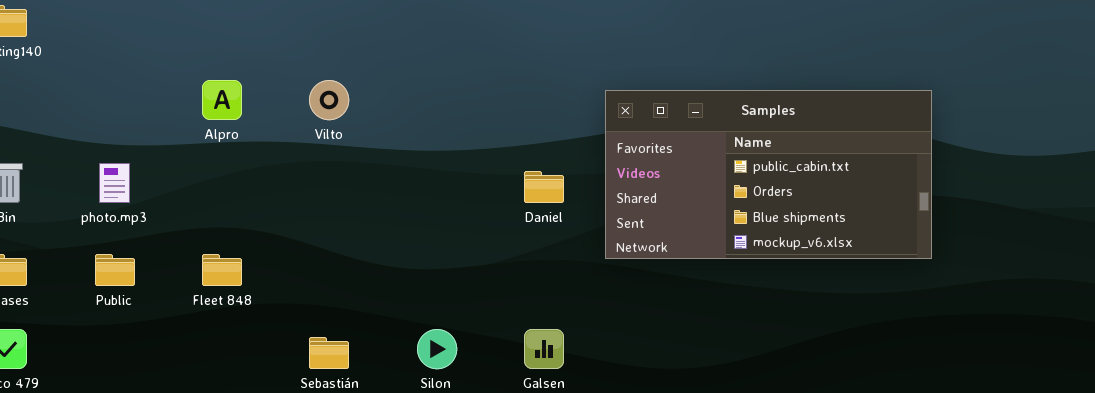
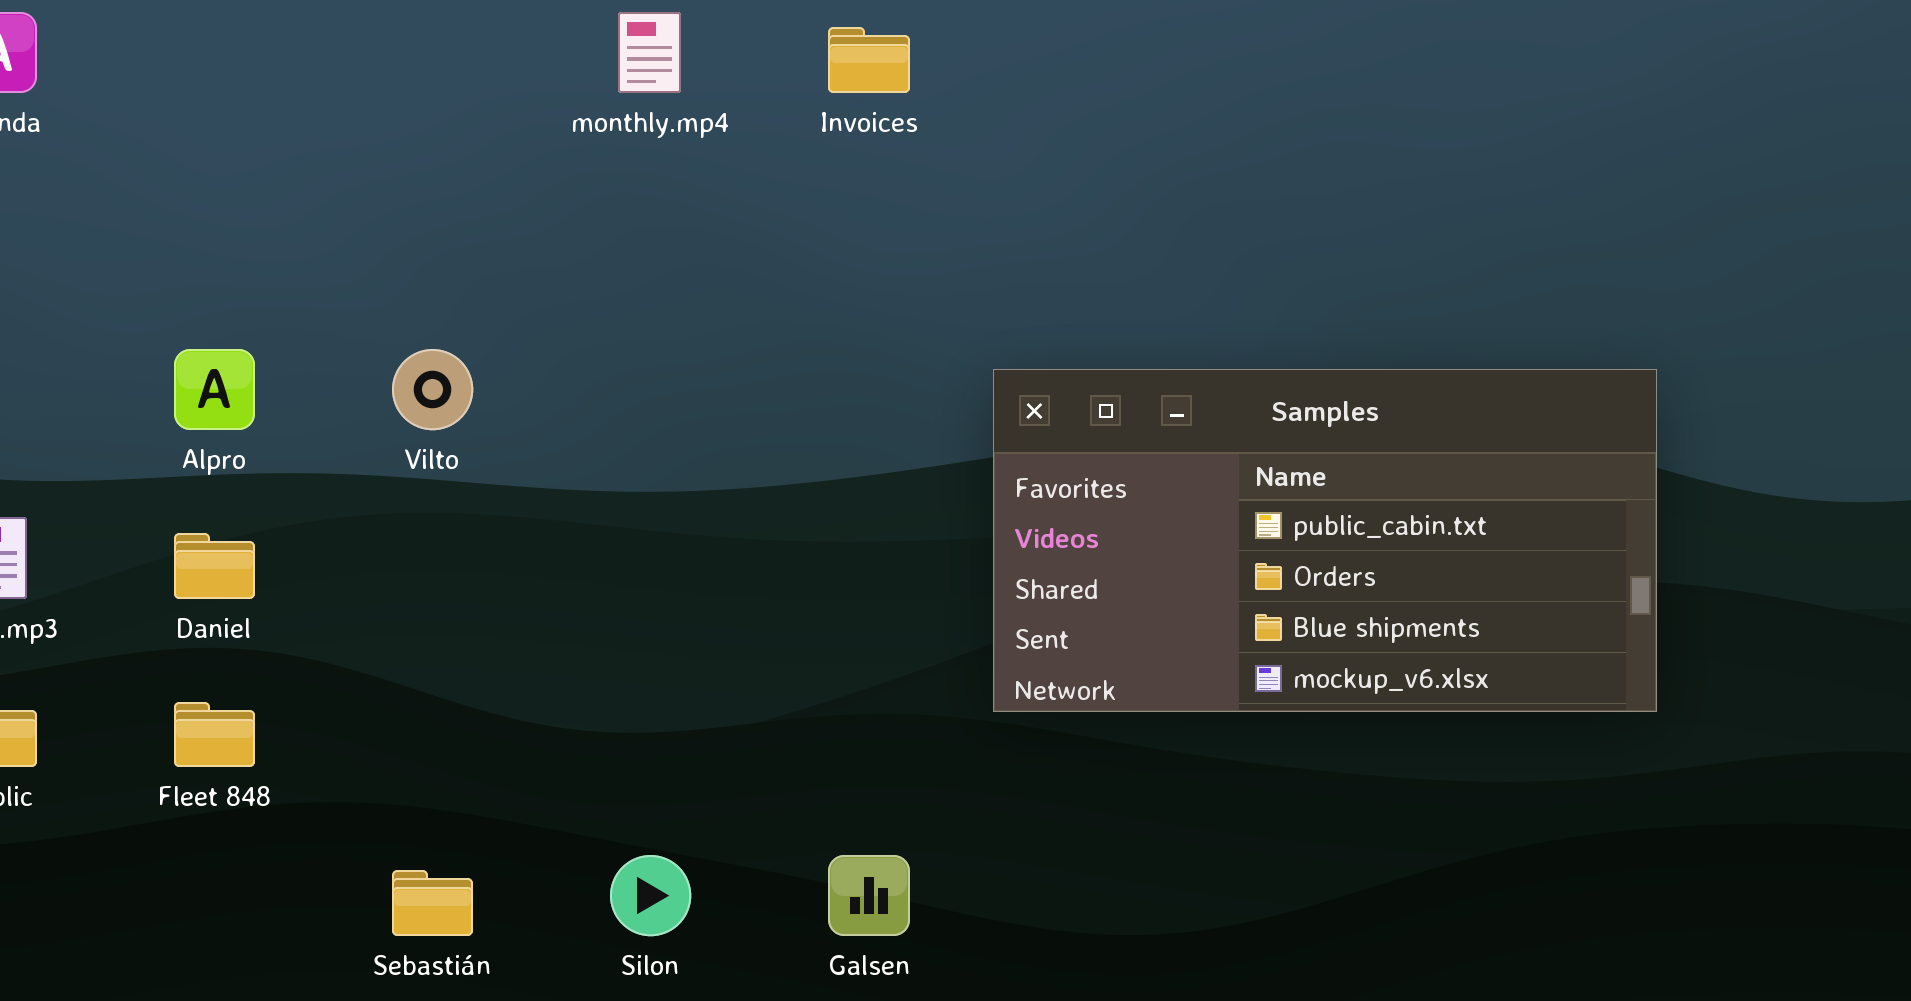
Daniel: [524,171,564,203] -> [174,533,255,599], moved

